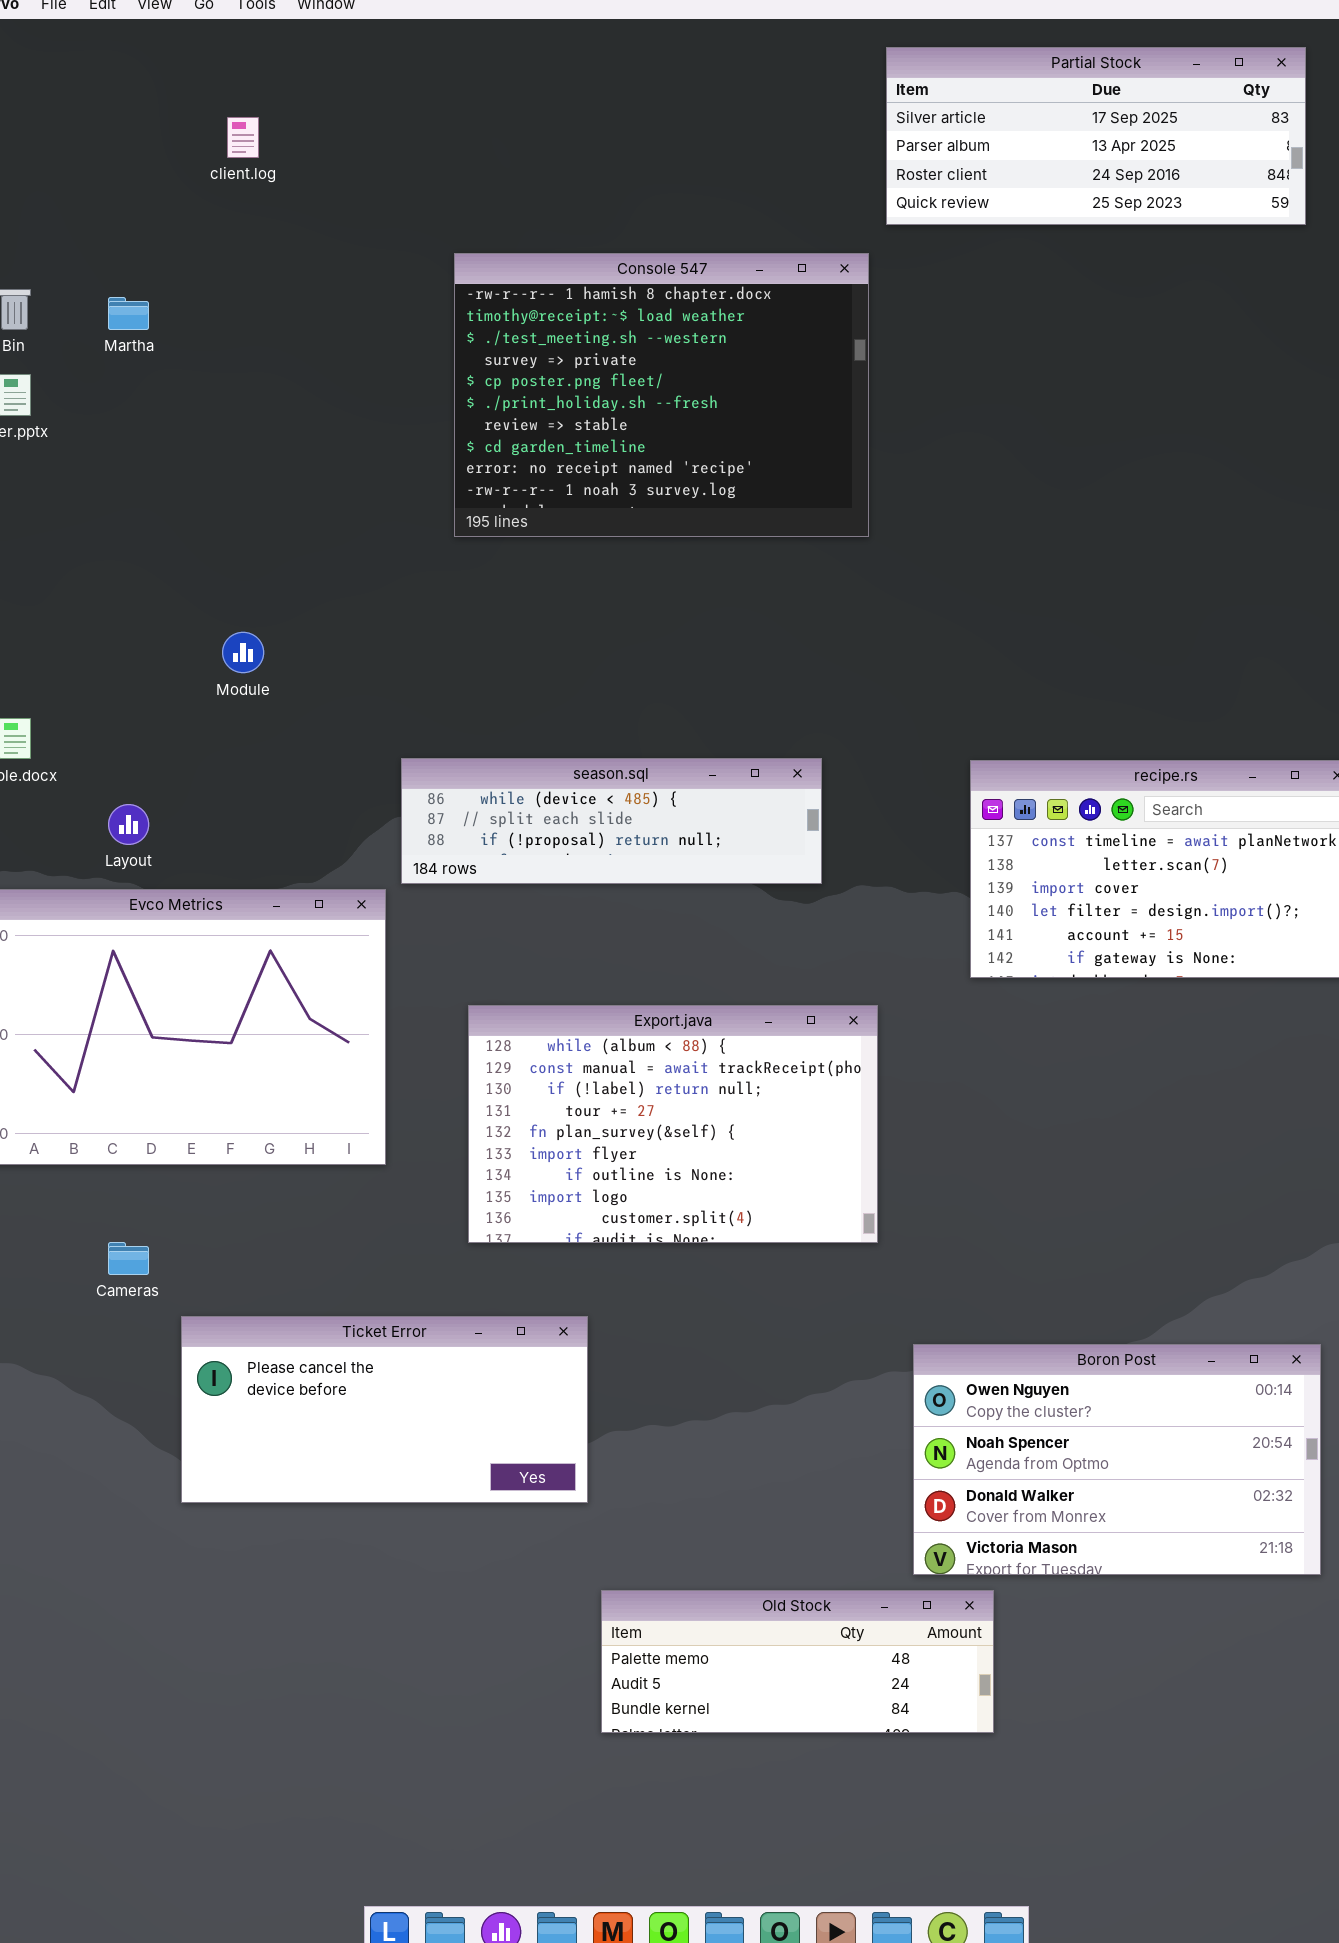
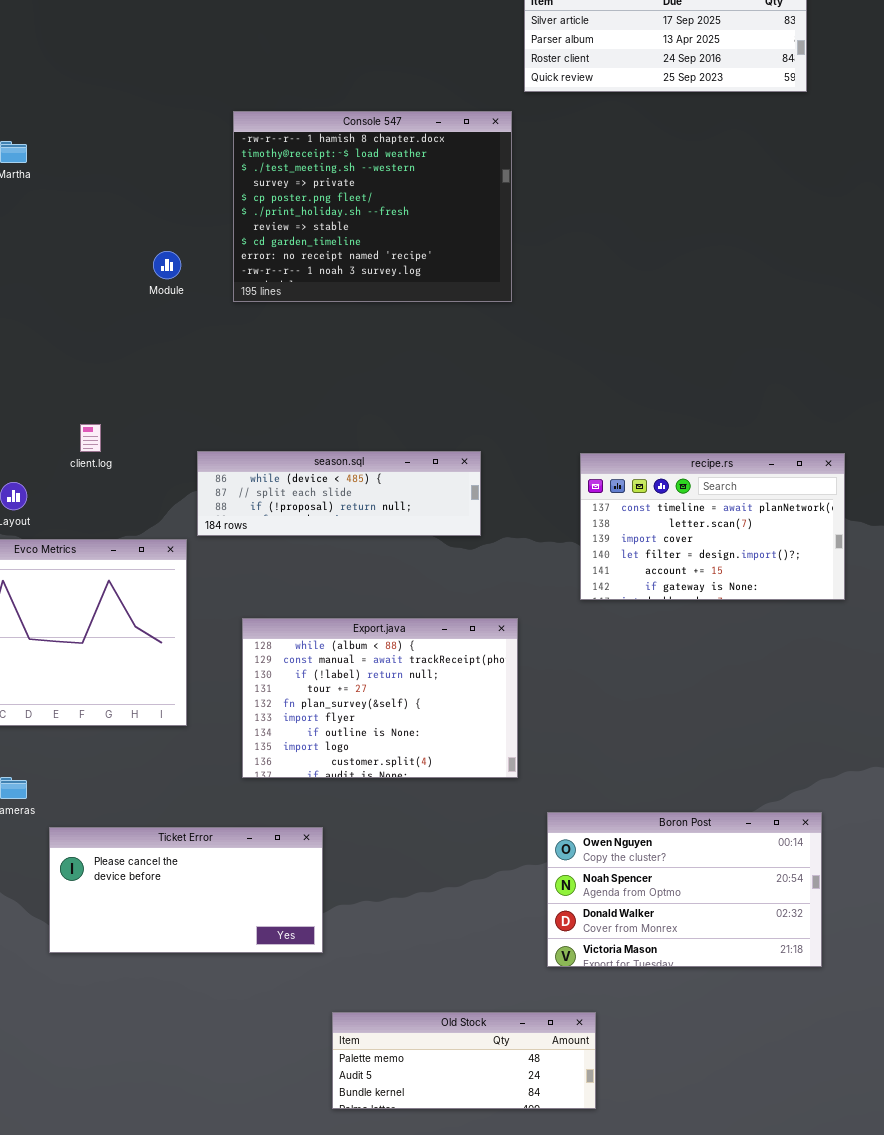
client.log: [227,117,259,158] -> [80,424,101,452], moved
Module: [222,632,264,673] -> [153,251,181,279], moved
Boron Post: [913,1344,1321,1575] -> [547,812,822,967], moved

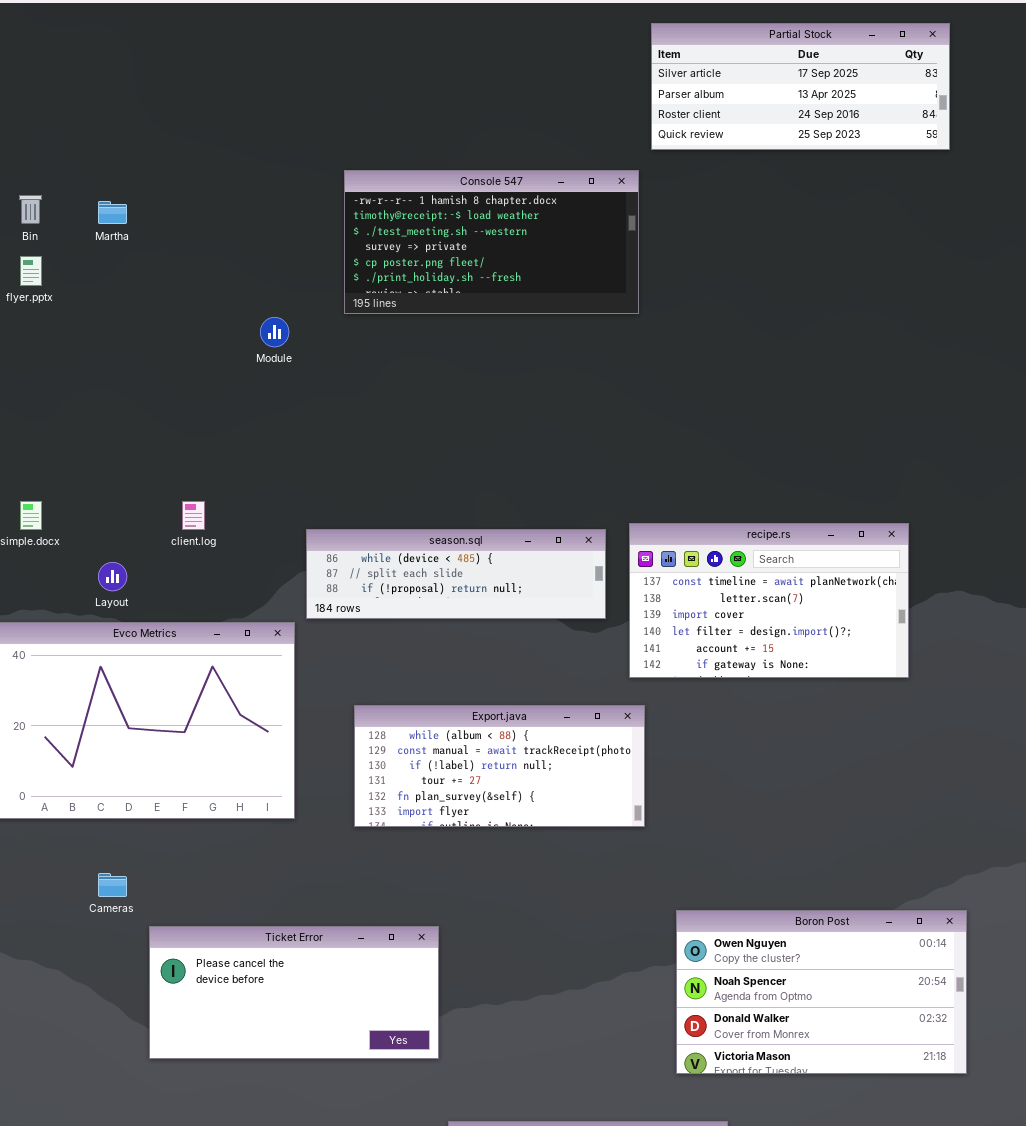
Console 547: [233,111,512,302] -> [344,170,639,314], resized
recipe.rs: [580,453,845,600] -> [629,523,909,678], moved
Export.java: [242,618,518,778] -> [354,705,645,827], resized

